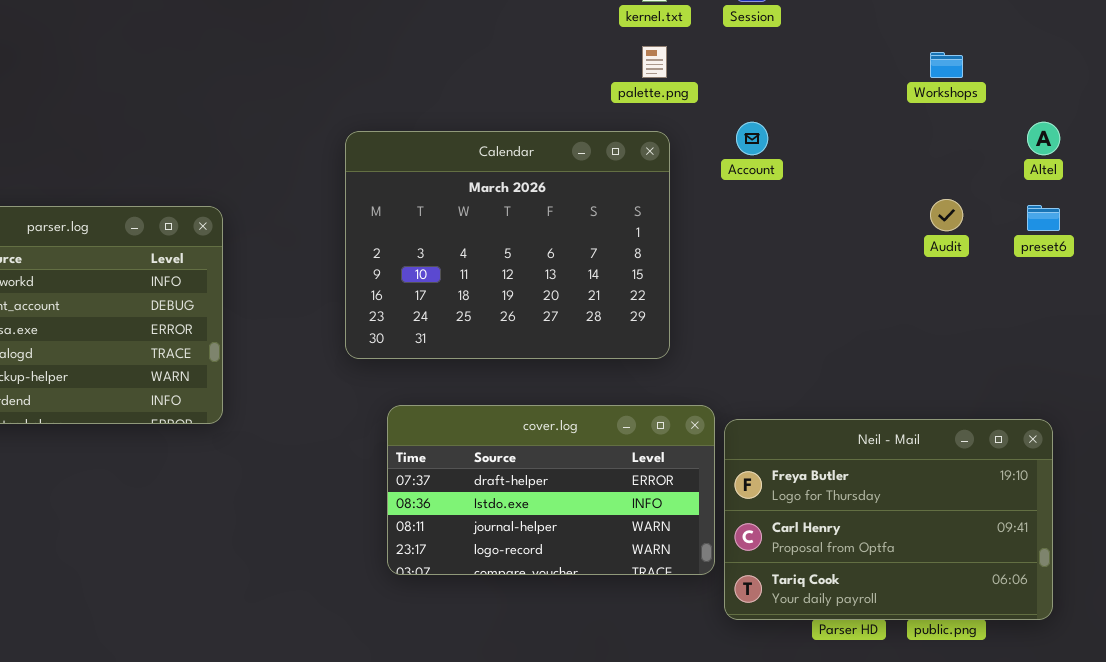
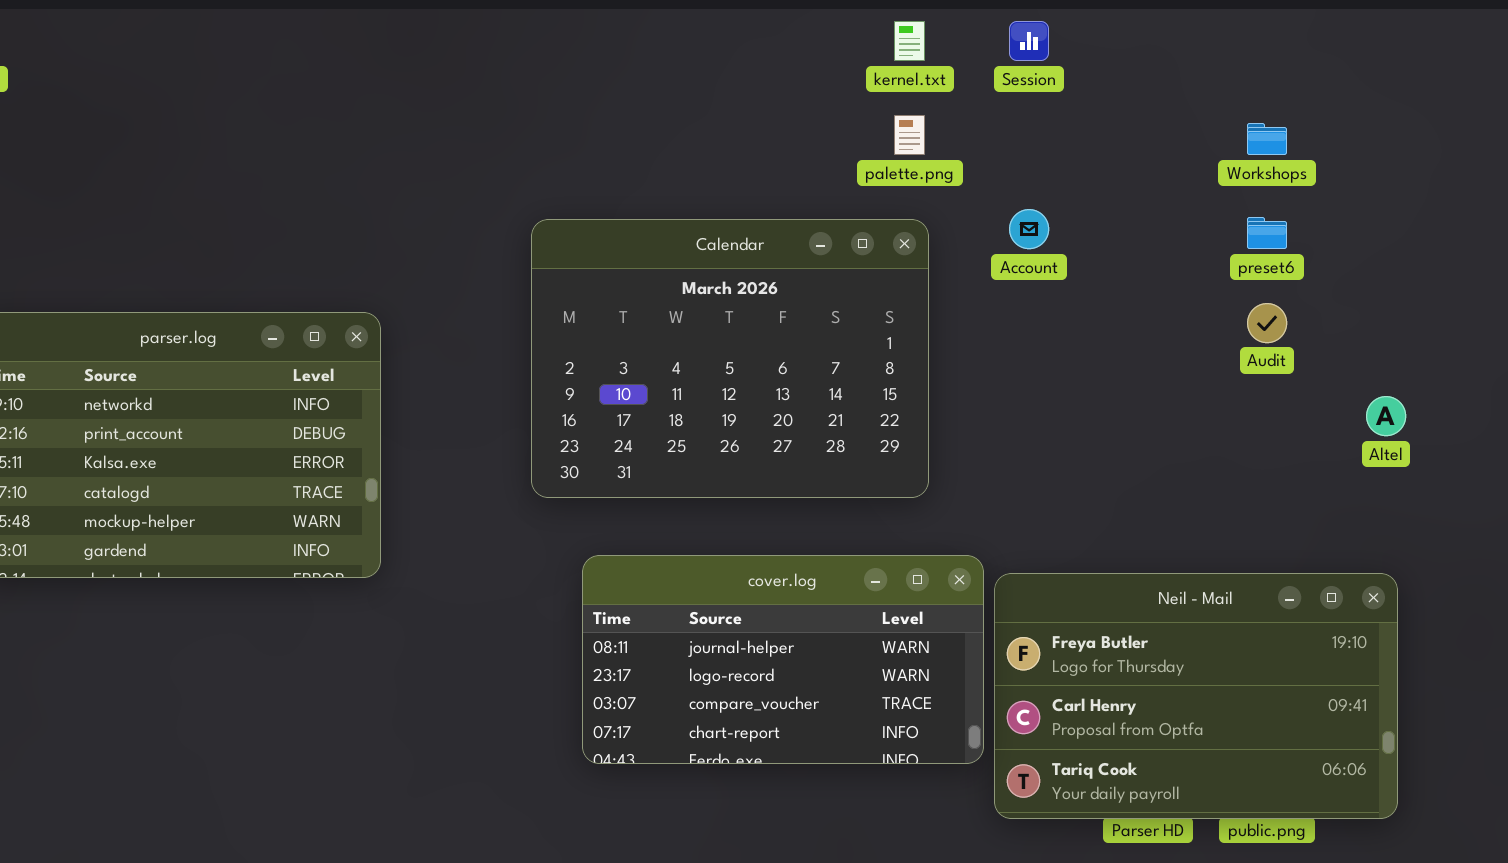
Altel: [1027,122,1060,155] -> [1366,396,1406,436], moved
preset6: [1027,205,1060,231] -> [1247,217,1287,249], moved
cover.log: [387,405,715,575] -> [582,555,984,764], scrolled down 2 rows

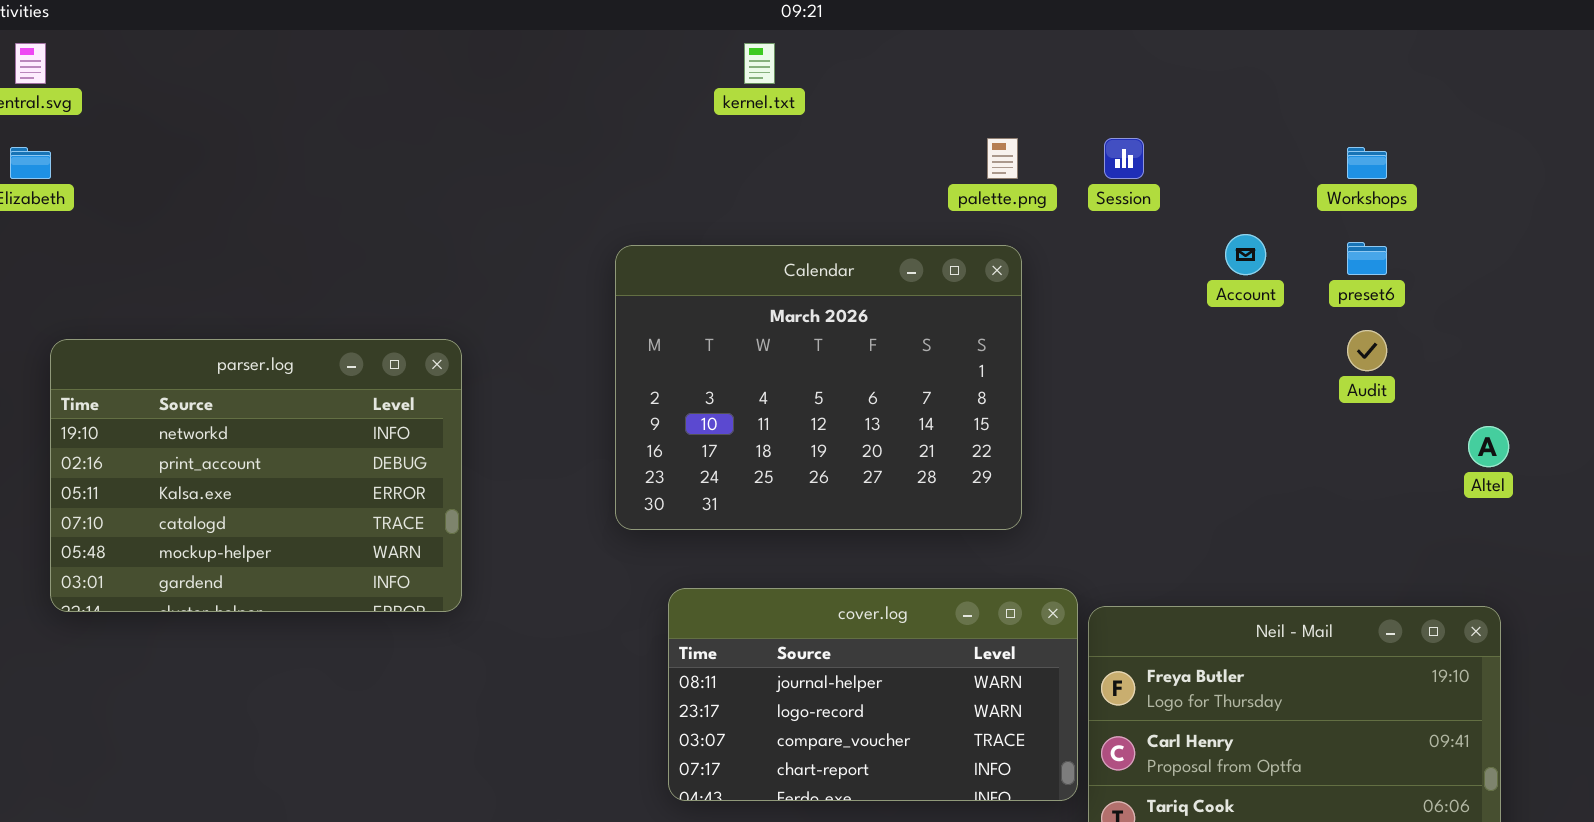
kernel.txt: [894,21,925,61] -> [744,43,775,84], moved
Session: [1009,21,1049,61] -> [1104,138,1144,179], moved
Account: [1009,209,1049,249] -> [1225,234,1266,275], moved

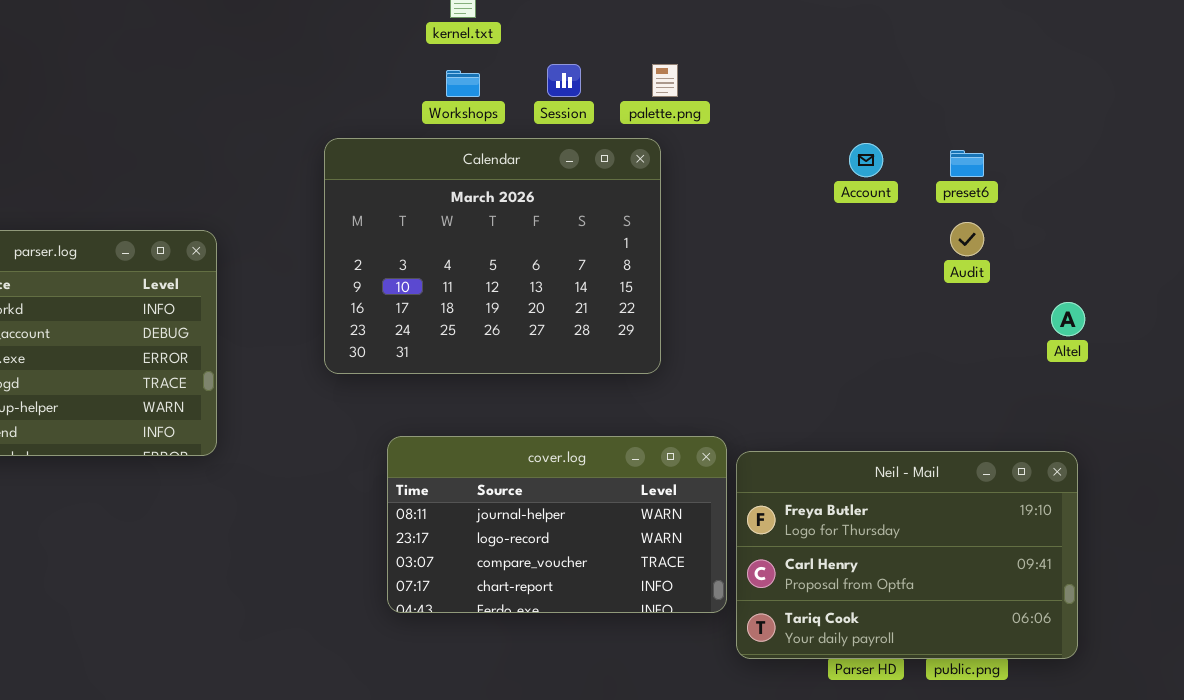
Session: [1104,138,1144,179] -> [547,64,581,97], moved
Workshops: [1347,147,1387,179] -> [446,70,480,97], moved
Calendar: [615,245,1022,530] -> [324,138,661,374], moved

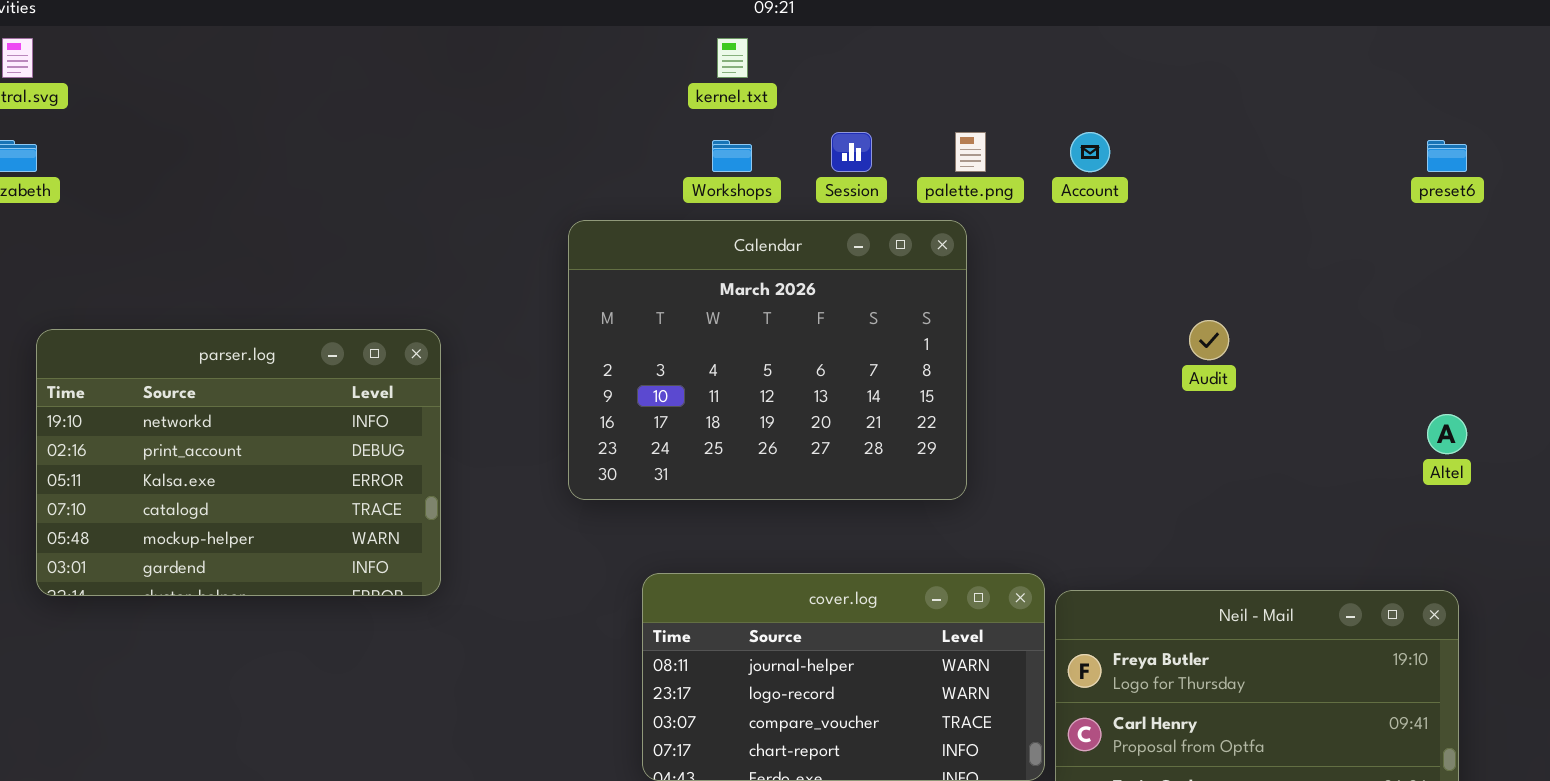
Account: [849,143,883,177] -> [1070,132,1110,172], moved
preset6: [950,150,984,177] -> [1427,140,1467,172], moved
Audit: [950,222,984,256] -> [1189,320,1229,360], moved

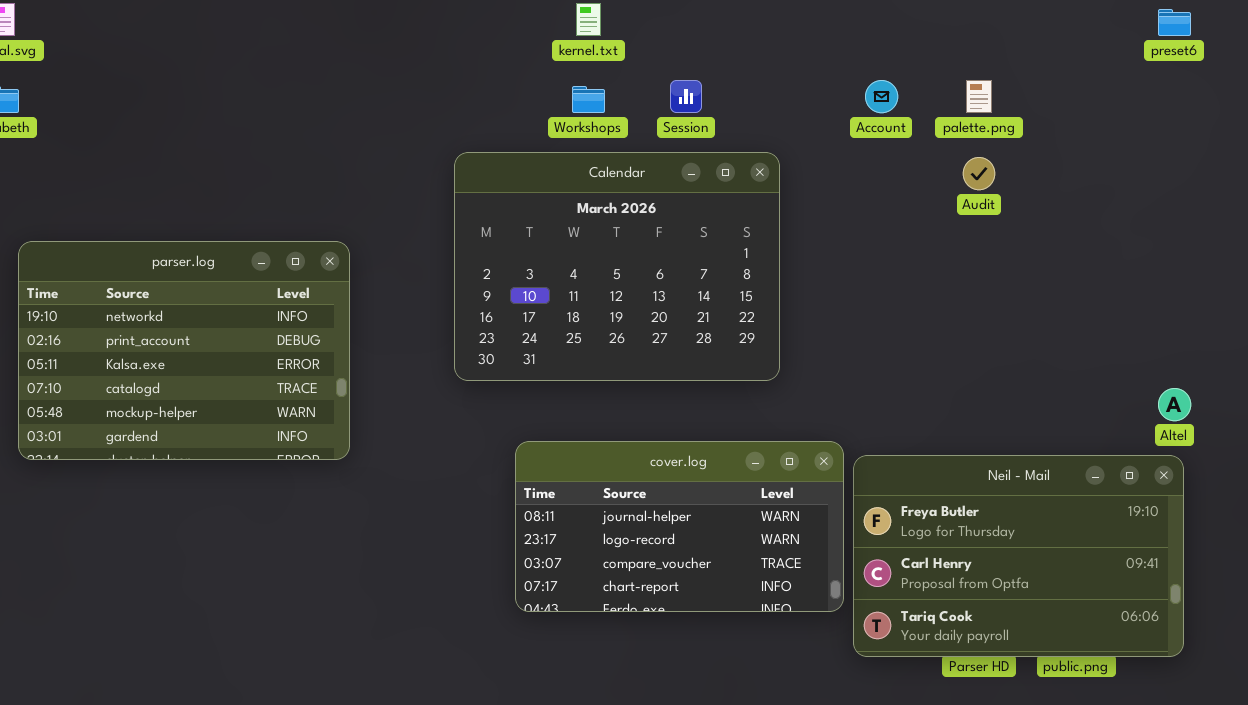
palette.png: [955,132,986,172] -> [966,80,992,113], moved
preset6: [1427,140,1467,172] -> [1158,9,1191,36], moved
Audit: [1189,320,1229,360] -> [963,157,995,190], moved
Altel: [1427,414,1467,454] -> [1158,388,1191,421], moved

